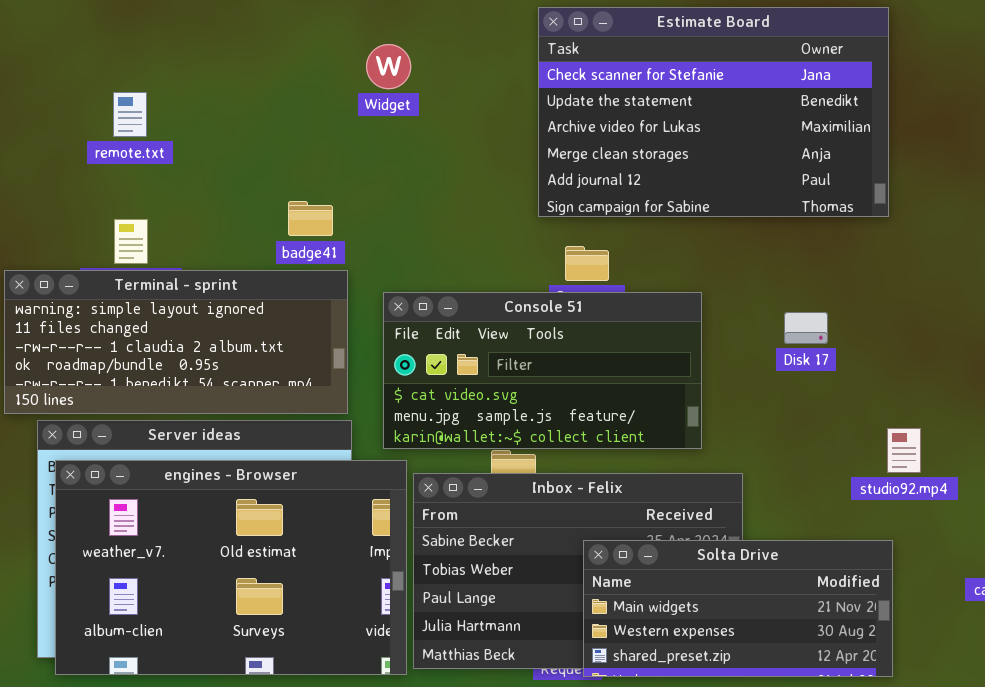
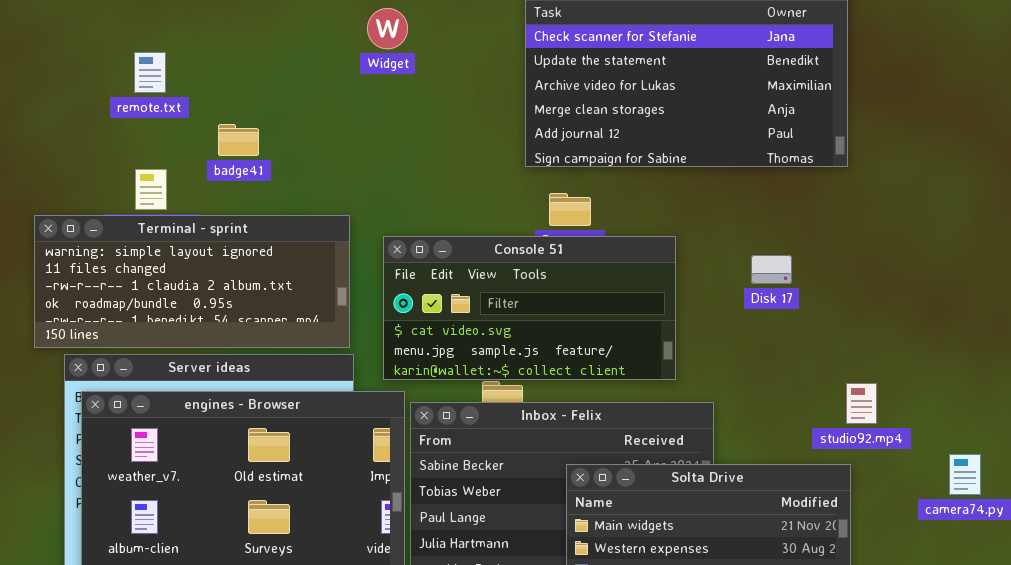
badge41: [288,201,333,236] -> [218,124,259,156], moved
studio92.mp4: [887,428,921,473] -> [846,383,877,424], moved

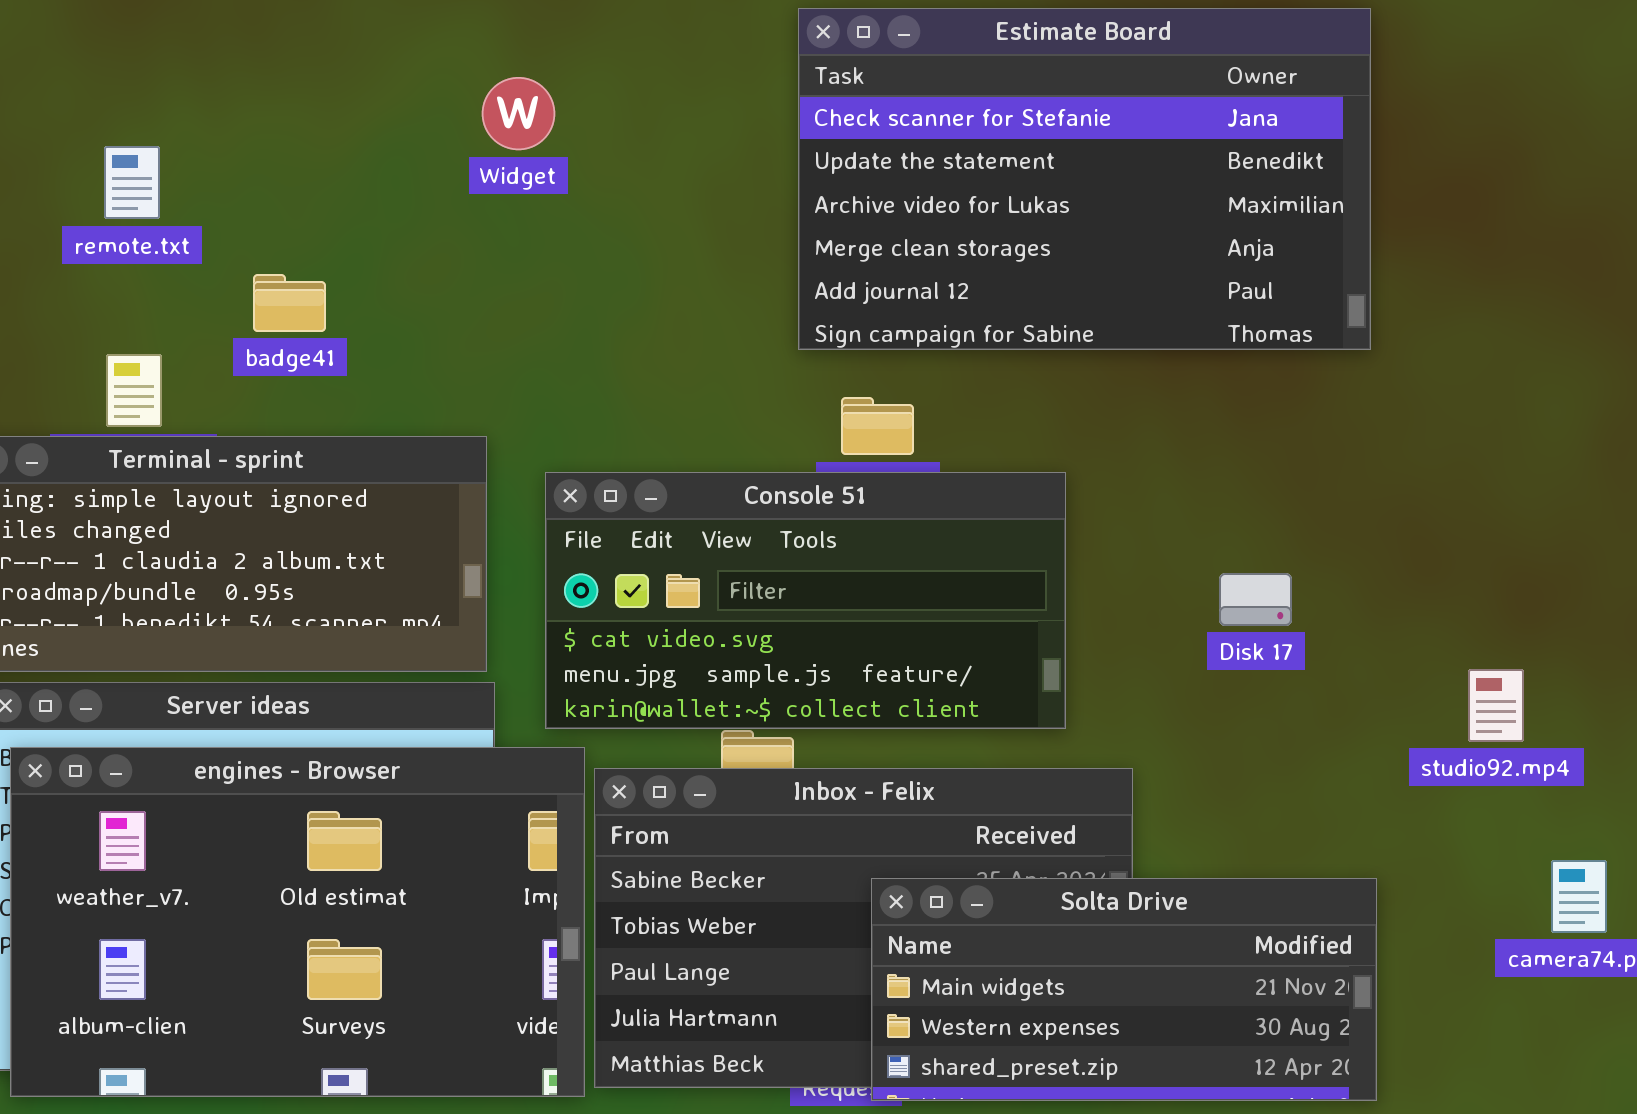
Widget: [367,8,408,49] -> [482,77,555,150], moved
Disk 17: [751,255,792,284] -> [1219,573,1292,626], moved
studio92.mp4: [846,383,877,424] -> [1468,669,1524,742], moved

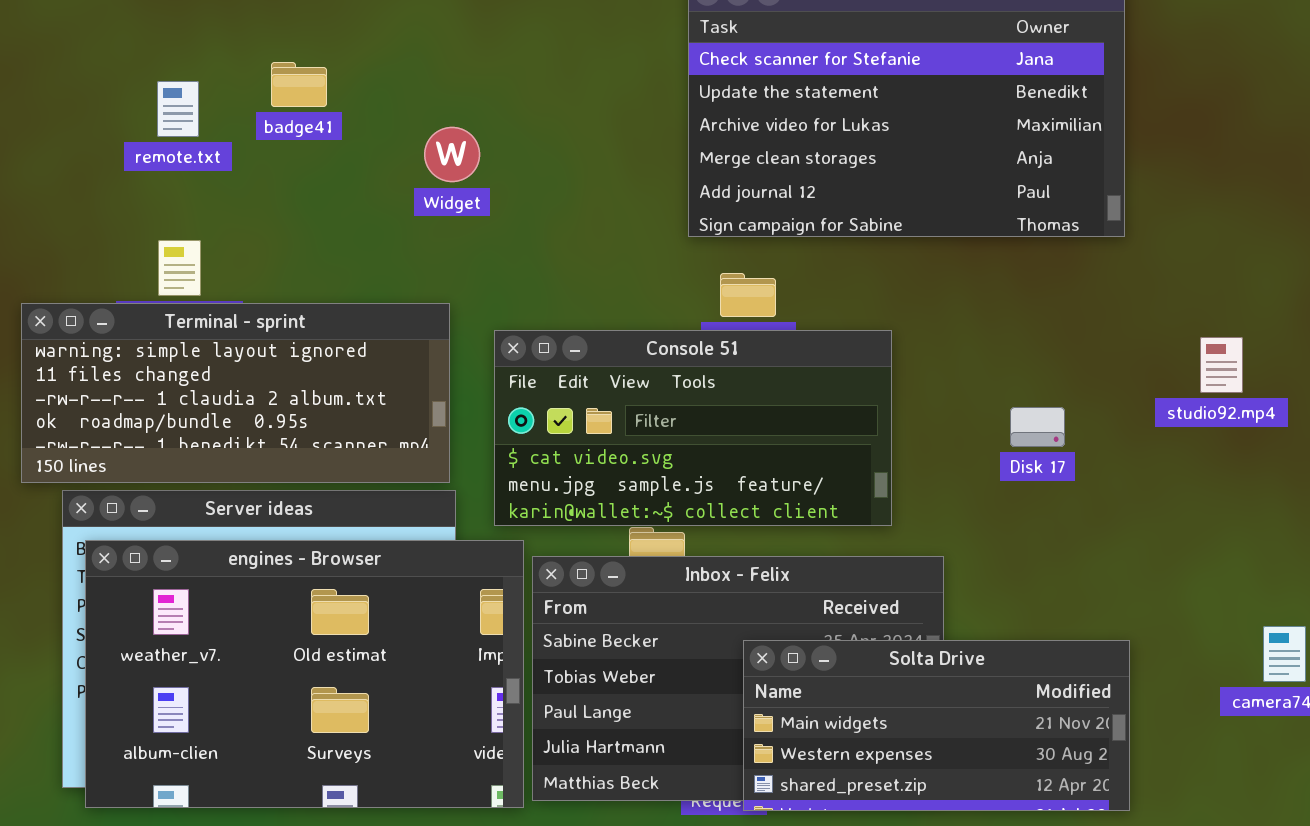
Widget: [482,77,555,150] -> [424,127,480,182], moved
badge41: [253,274,326,332] -> [271,62,327,107], moved
studio92.mp4: [1468,669,1524,742] -> [1200,337,1243,393], moved

